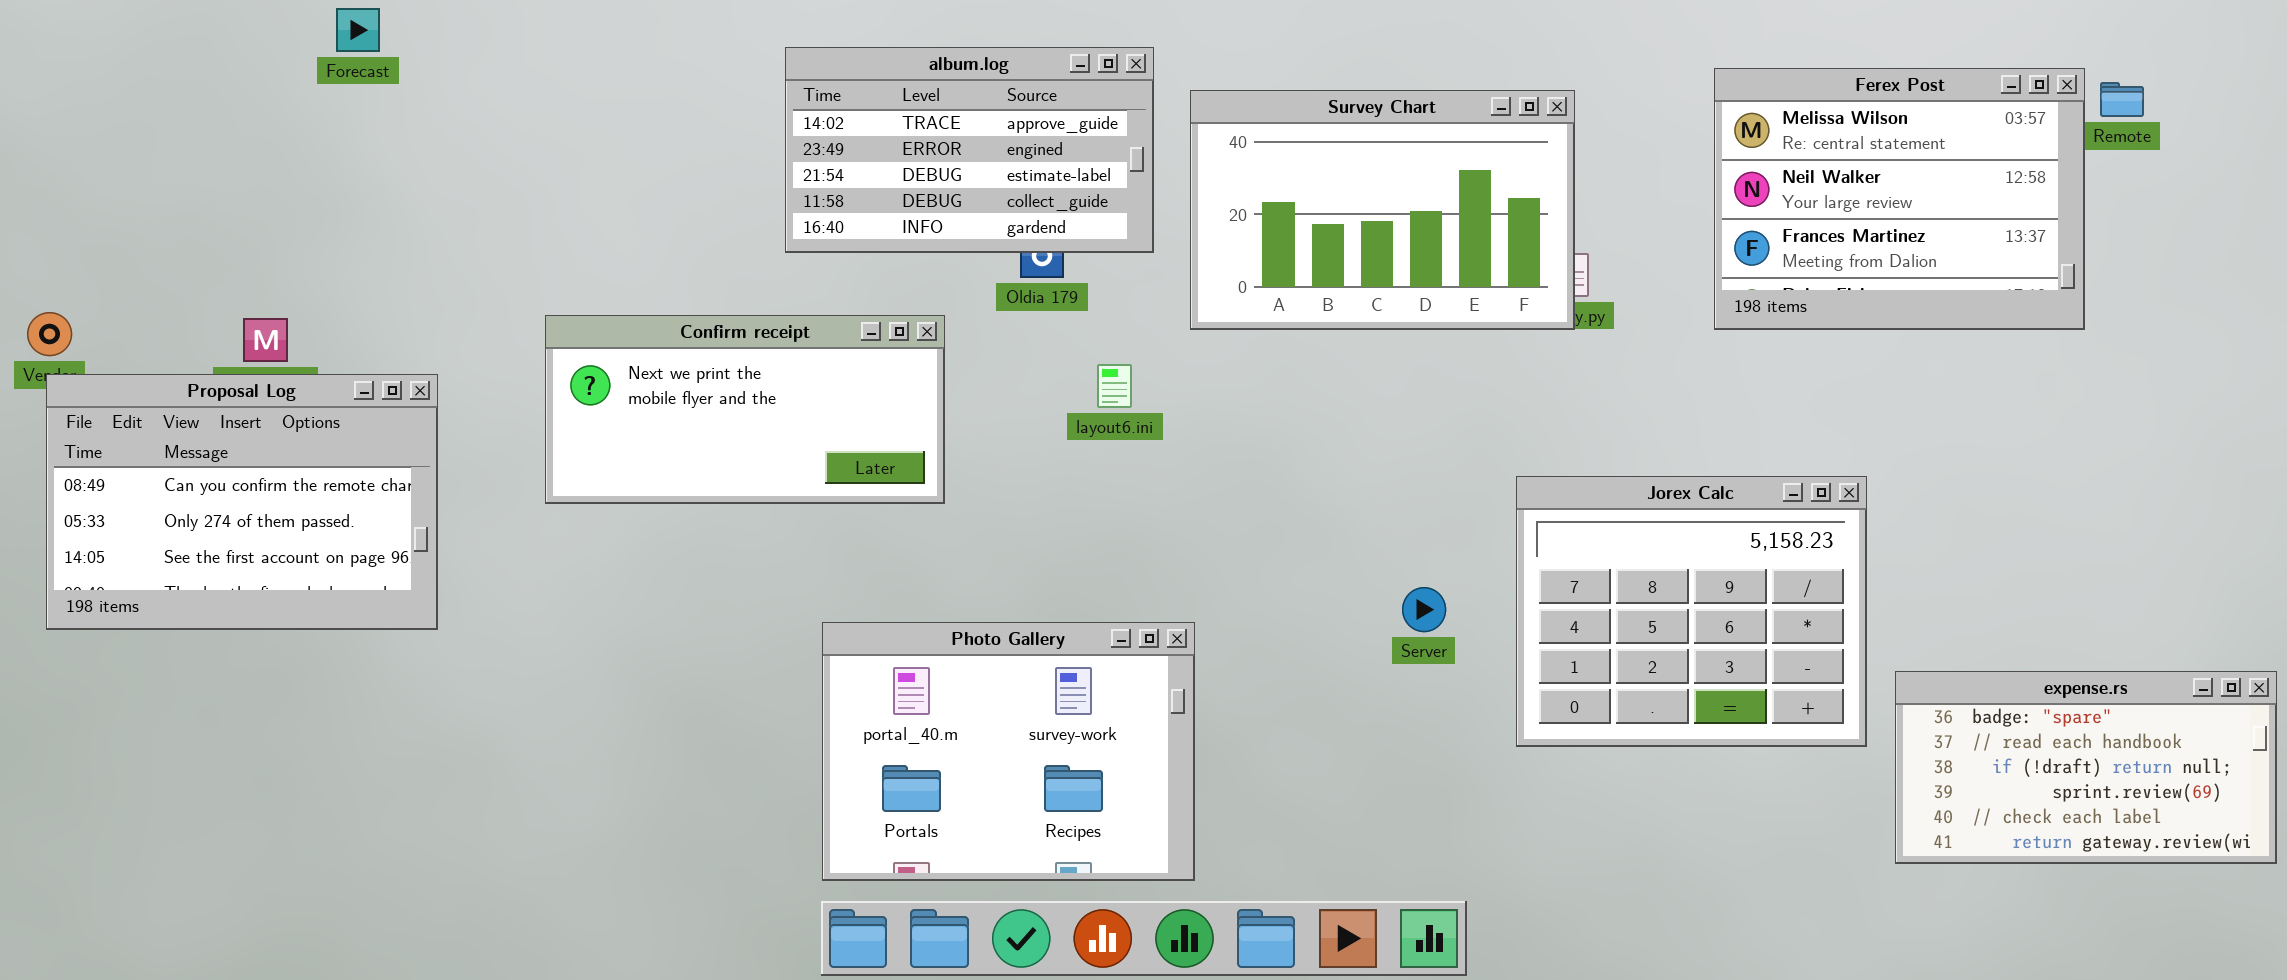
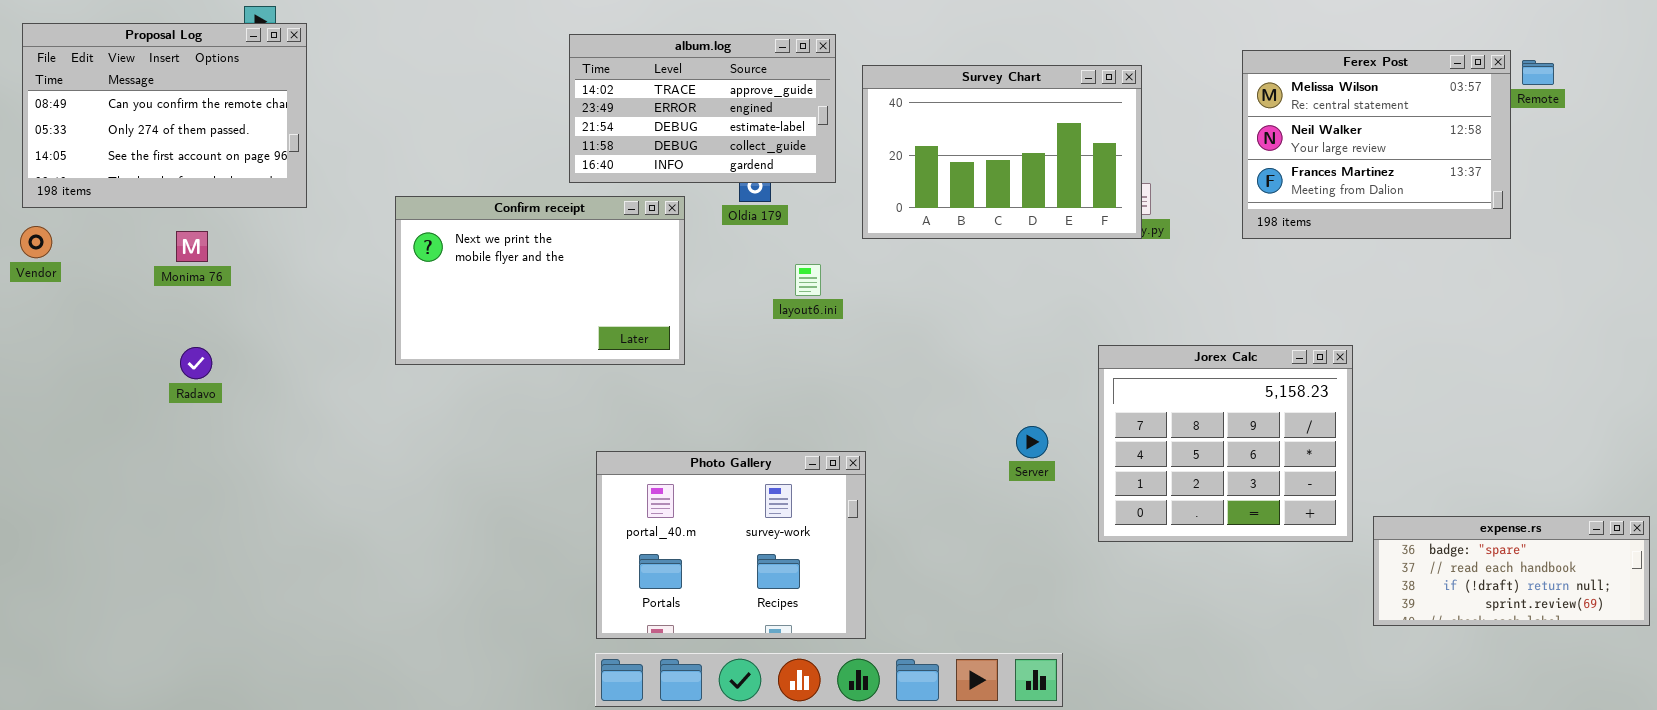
Confirm receipt: [545,315,945,504] -> [395,196,685,365], resized
Proposal Log: [46,374,438,630] -> [22,23,307,208], moved
expense.rs: [1895,671,2277,864] -> [1373,516,1650,626], resized

